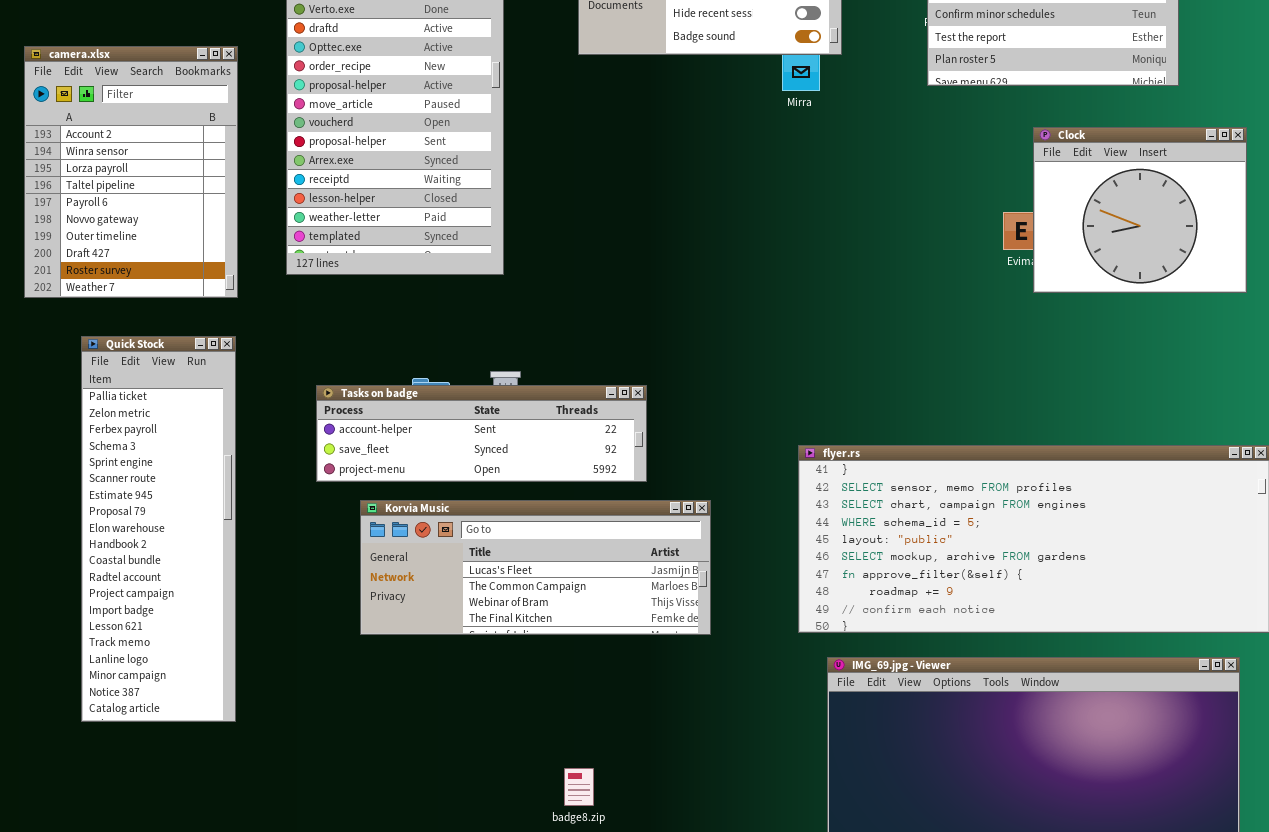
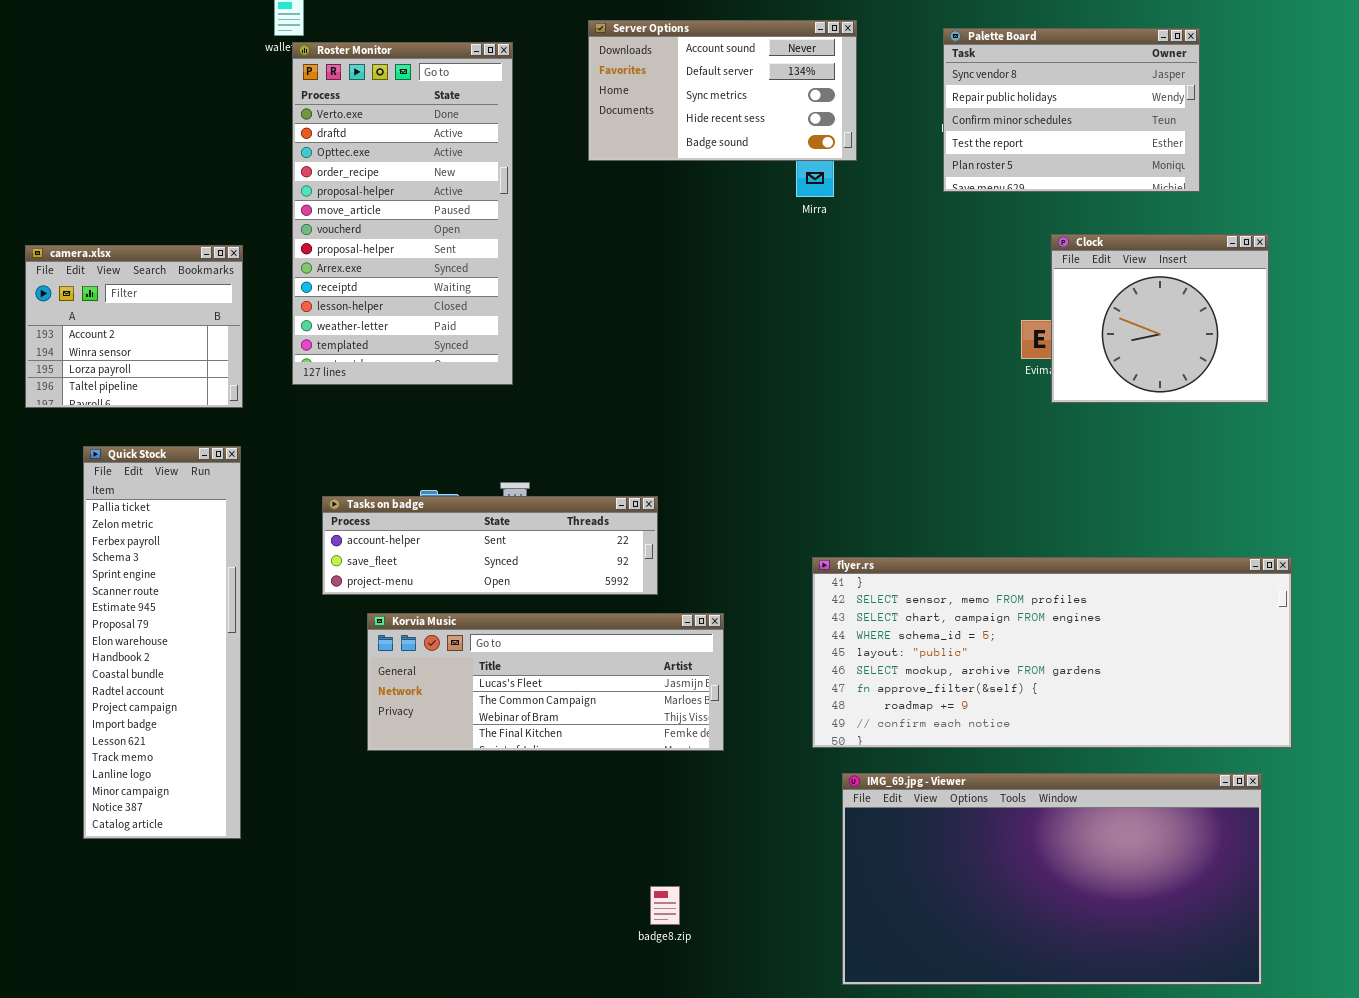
camera.xlsx: [24,46,238,298] -> [25,245,243,408], resized
badge8.zip: [564,768,594,806] -> [650,886,680,925], moved

